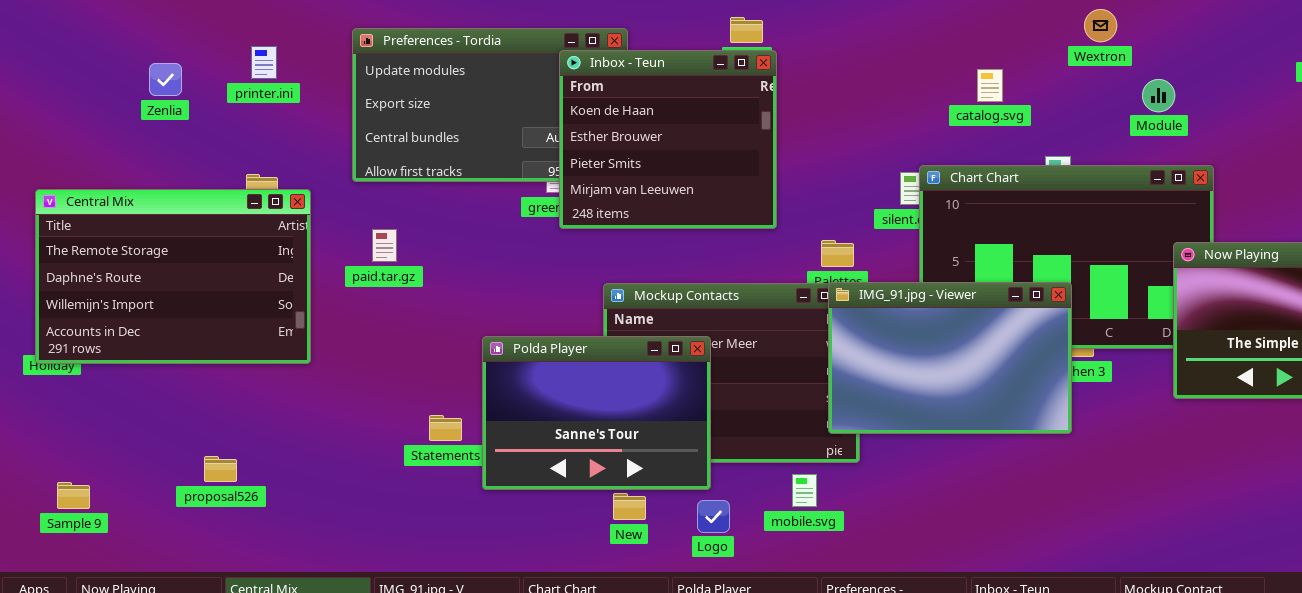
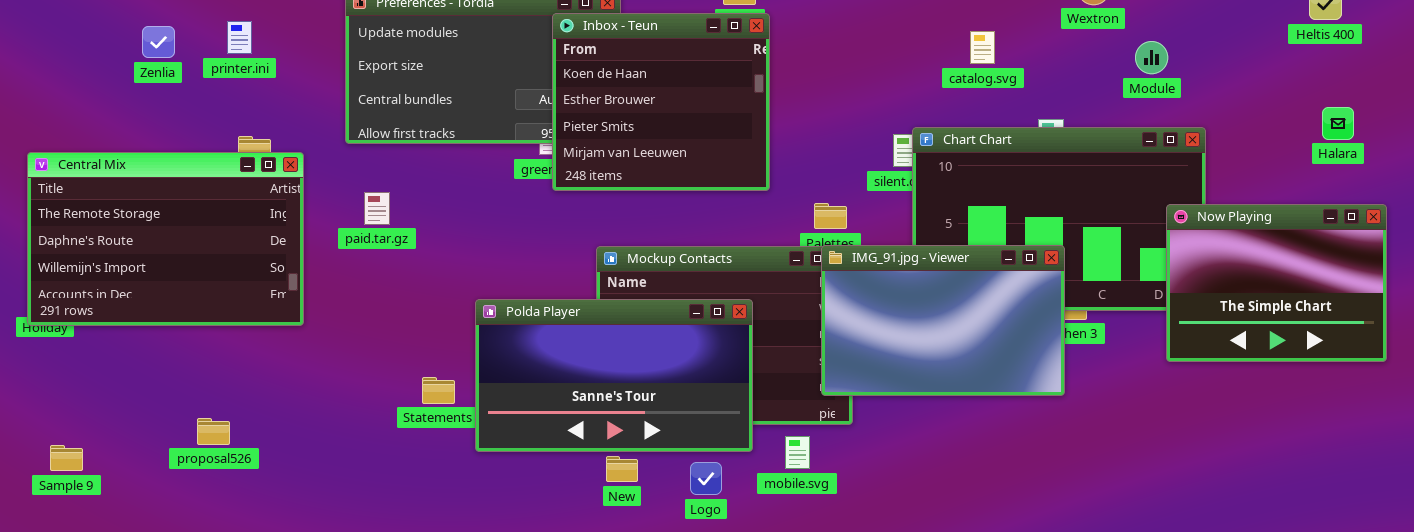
printer.ini: [251,46,277,79] -> [227,21,252,54], moved
Polda Player: [482,336,711,490] -> [475,299,753,452], resized

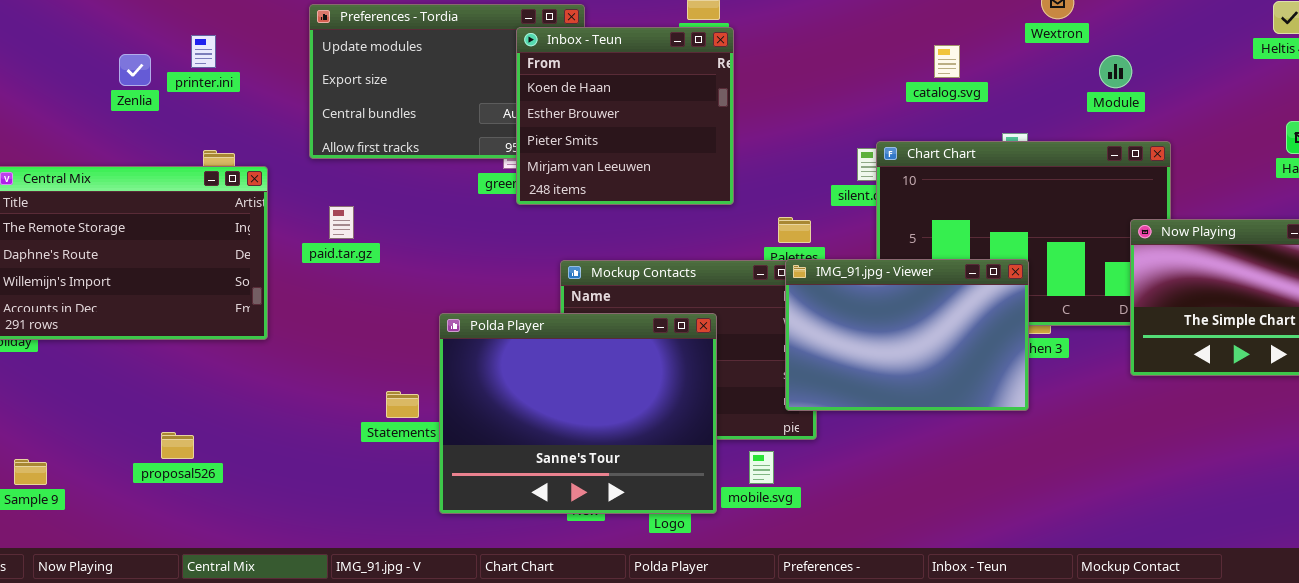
Zenlia: [142,26,175,58] -> [119,54,151,86], moved
Polda Player: [475,299,753,452] -> [439,313,717,514], resized

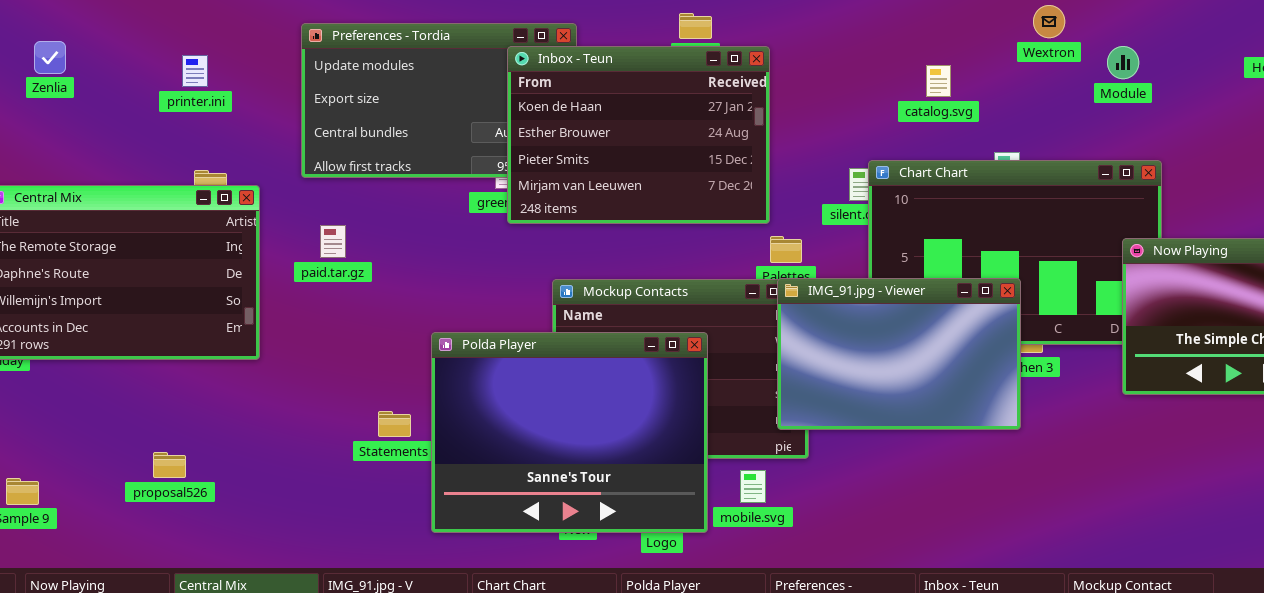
Inbox - Teun: [516,27,734,205] -> [507,46,770,224], resized
Zenlia: [119,54,151,86] -> [34,41,66,74], moved
Module: [1099,55,1132,88] -> [1107,46,1139,79], moved

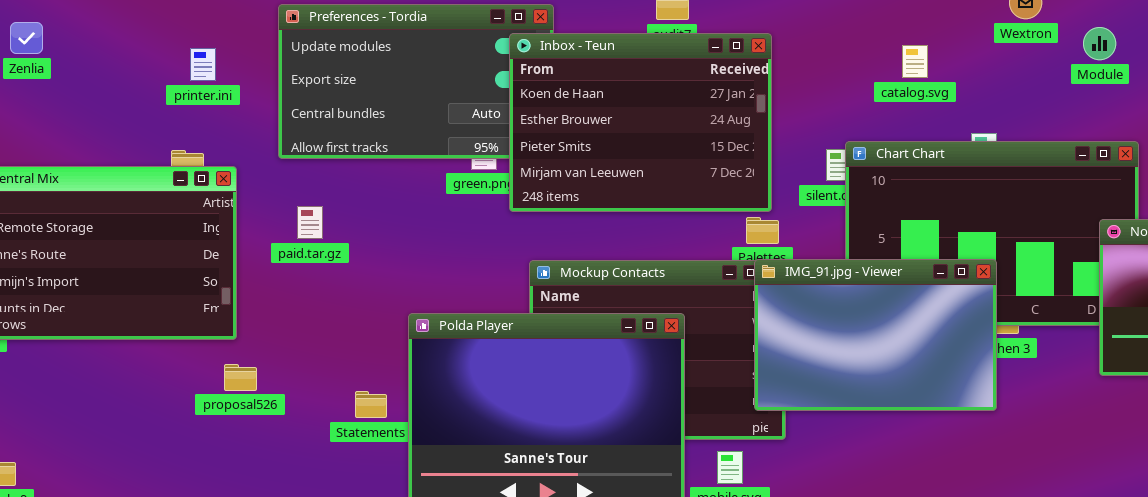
Inbox - Teun: [507,46,770,224] -> [509,33,772,212], moved
printer.ini: [182,55,208,87] -> [190,48,216,81], moved
proposal526: [153,452,186,478] -> [224,364,257,391], moved

